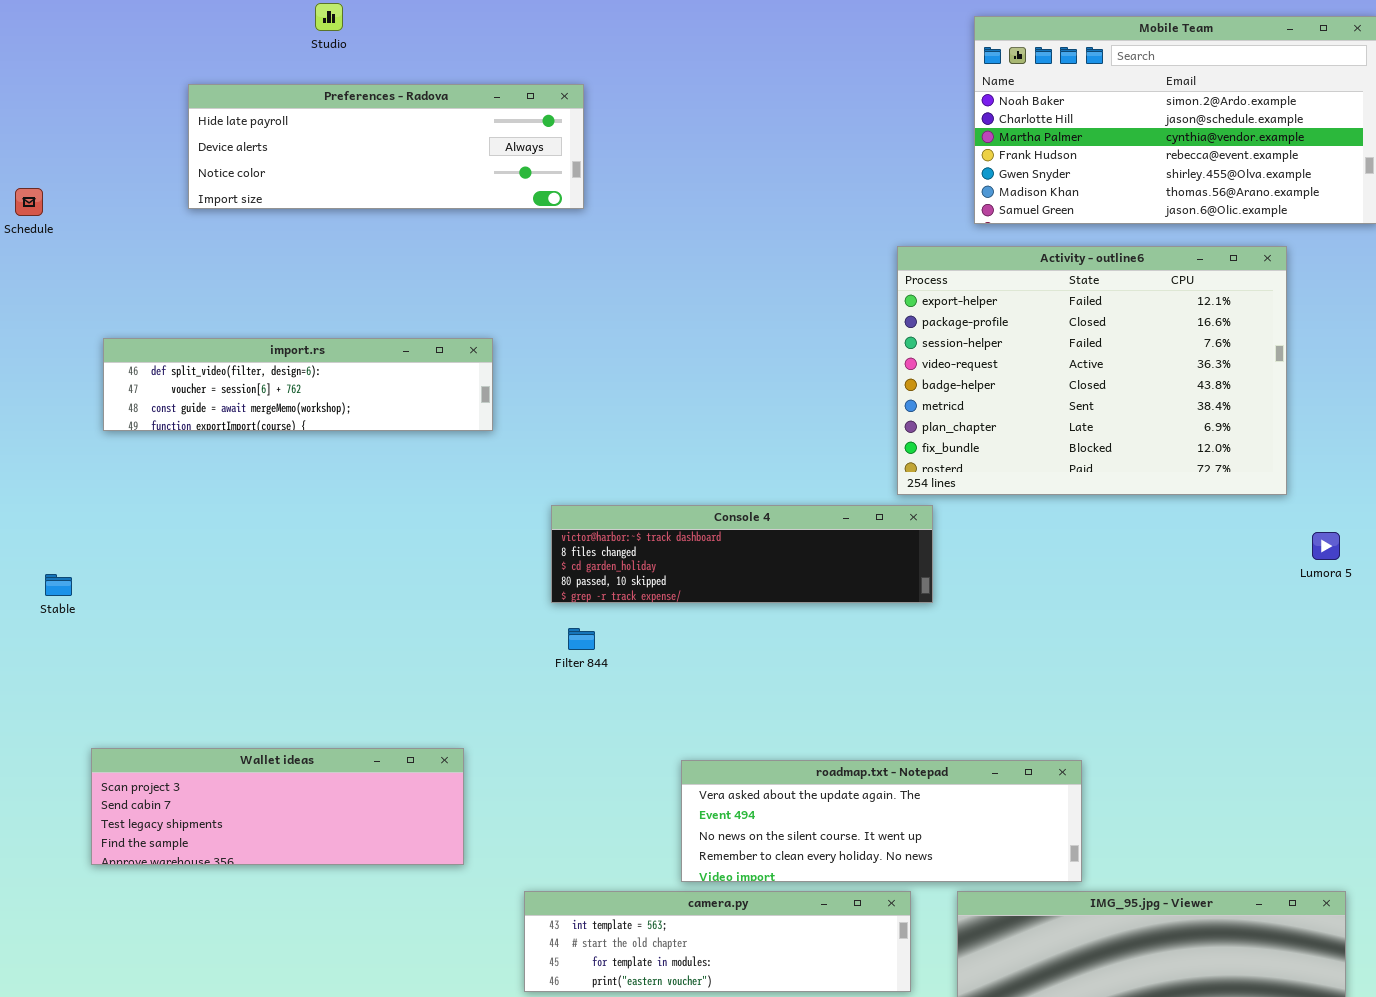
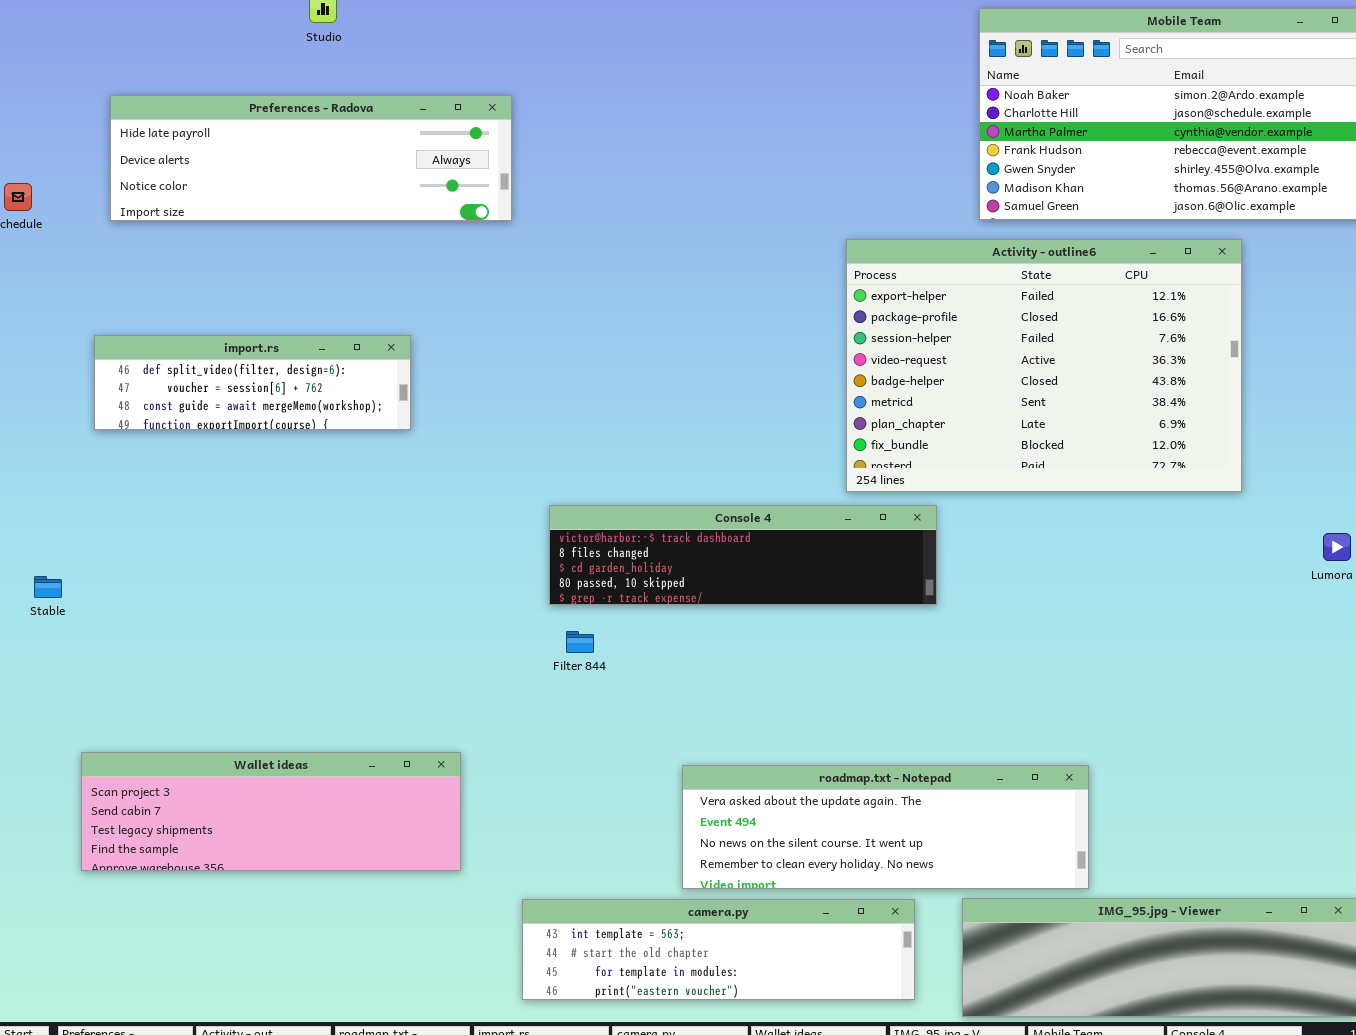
Preferences - Radova: [188,84,584,209] -> [110,95,512,221], moved
Activity - outline6: [897,246,1287,495] -> [846,239,1242,492], moved
import.rs: [103,338,493,431] -> [94,335,411,430], resized

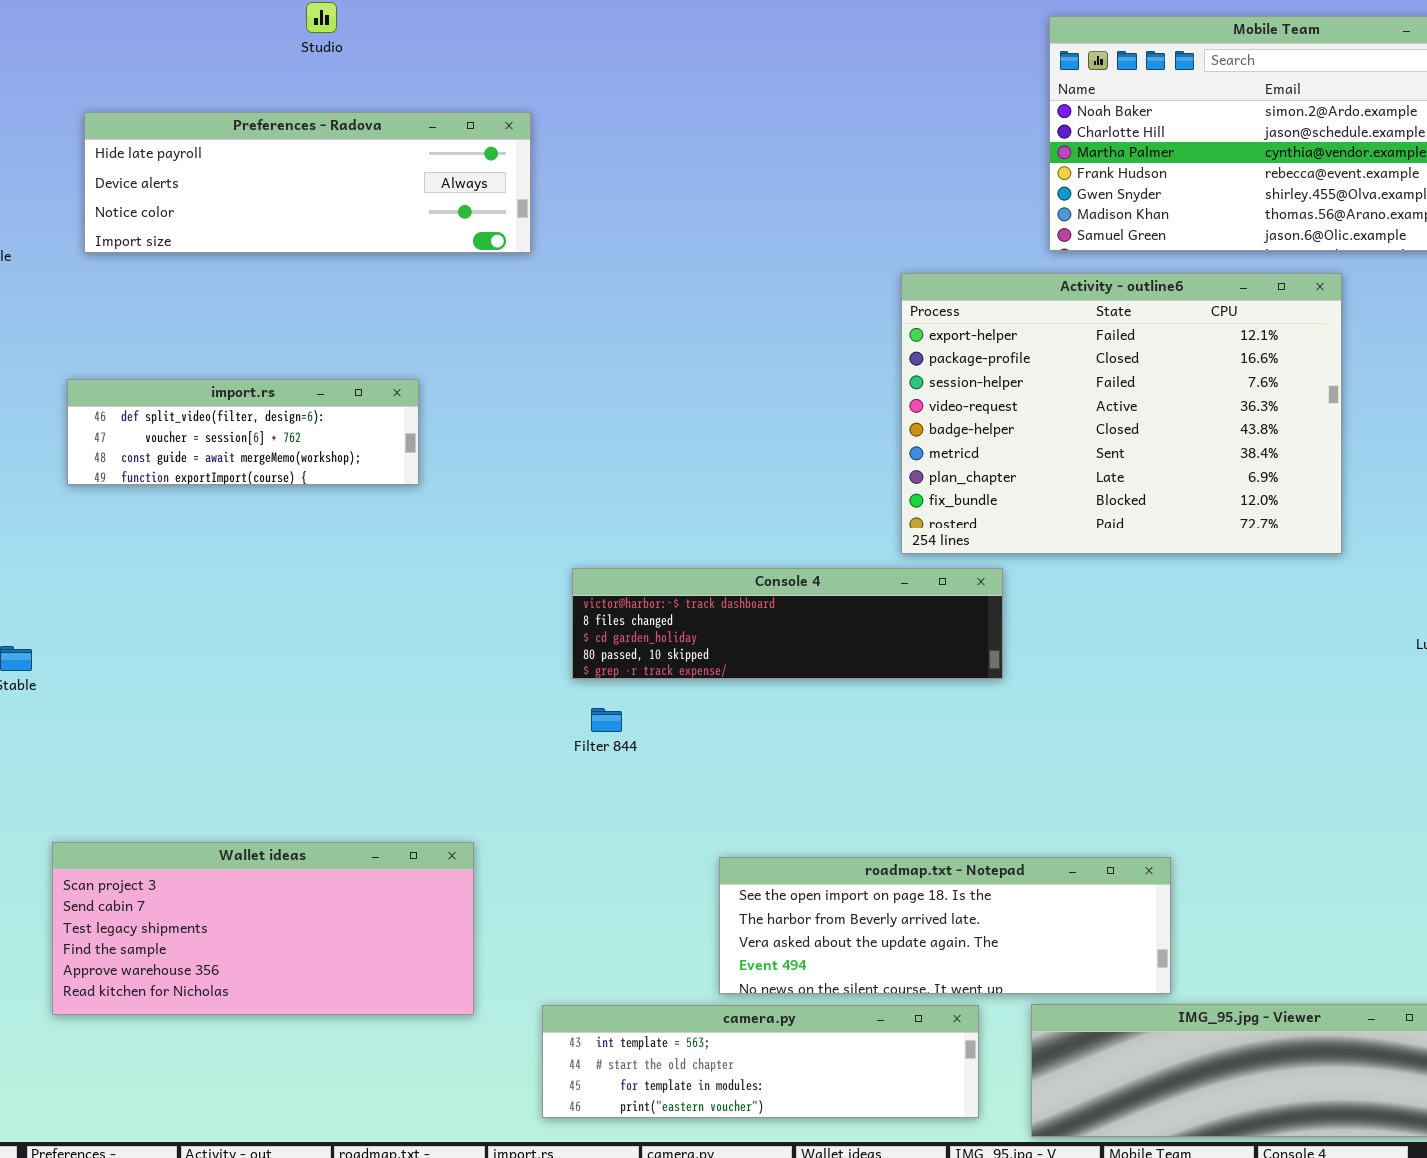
Wallet ideas: [81,752,461,871] -> [52,842,474,1015], resized
roadmap.txt - Notepad: [682,765,1089,889] -> [719,857,1171,994], scrolled up 2 rows

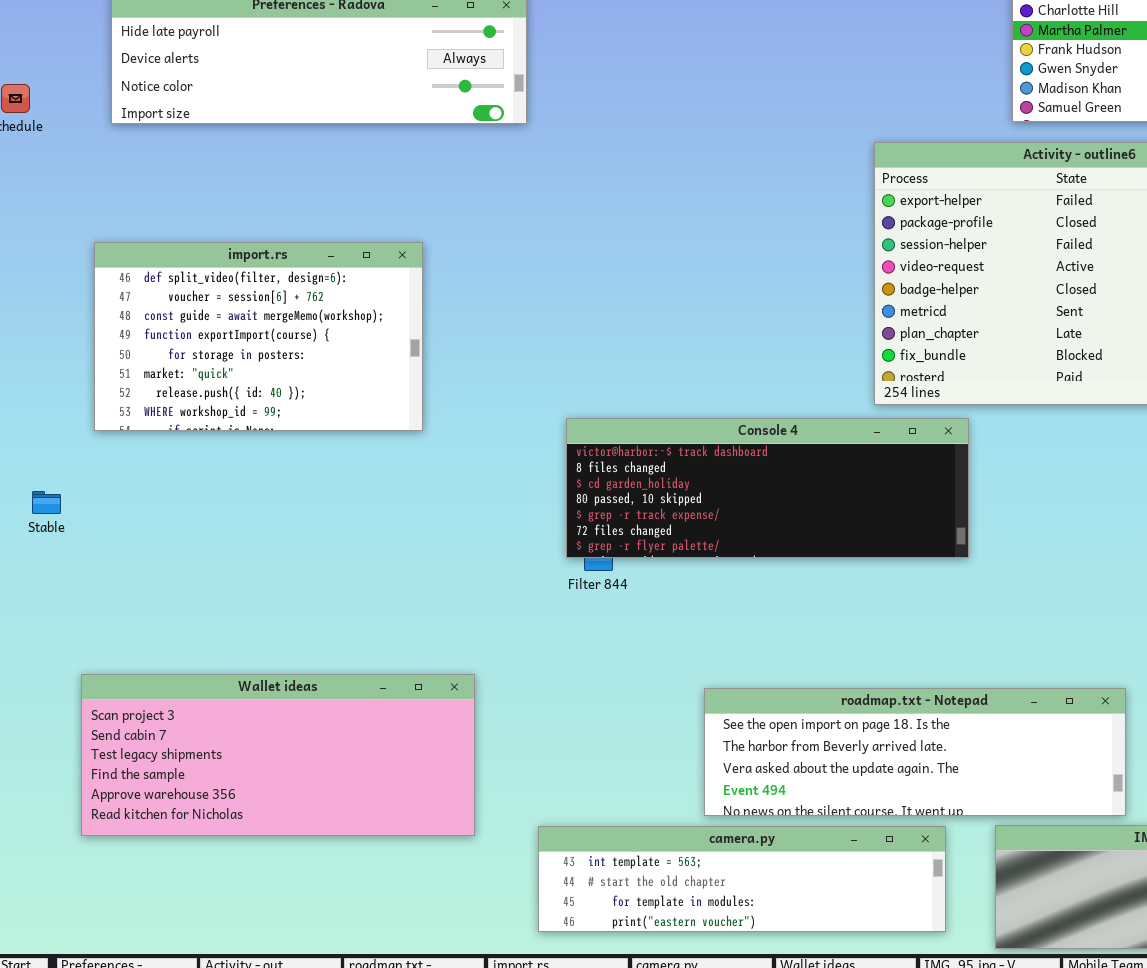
import.rs: [67,379,419,485] -> [94,242,423,431], resized
Console 4: [572,568,1003,679] -> [566,418,969,558], resized

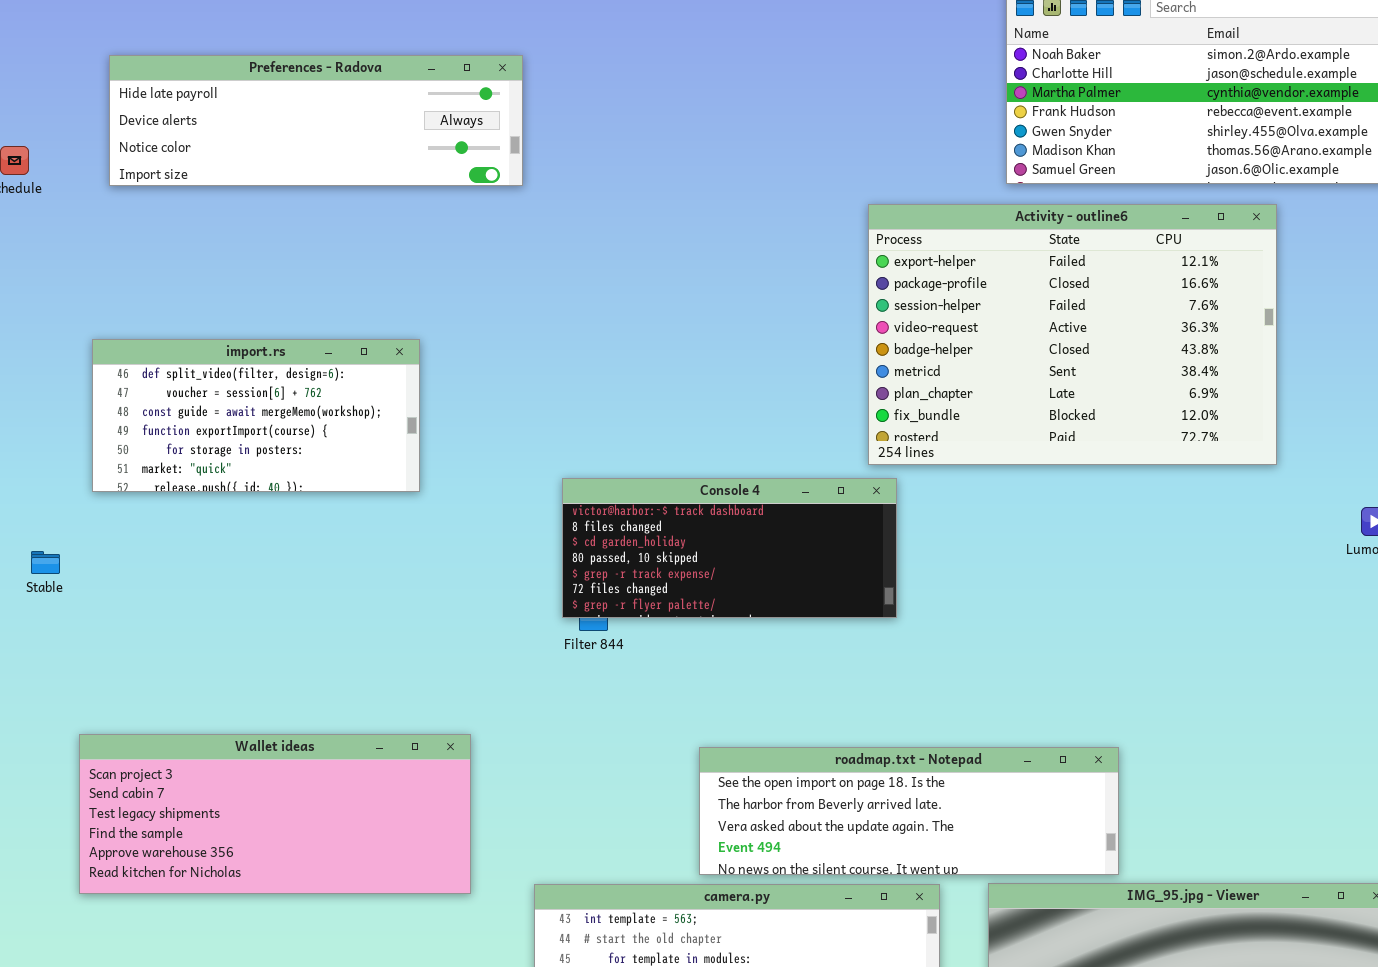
import.rs: [94,242,423,431] -> [92,339,420,492], resized
Console 4: [566,418,969,558] -> [562,478,897,618], resized

